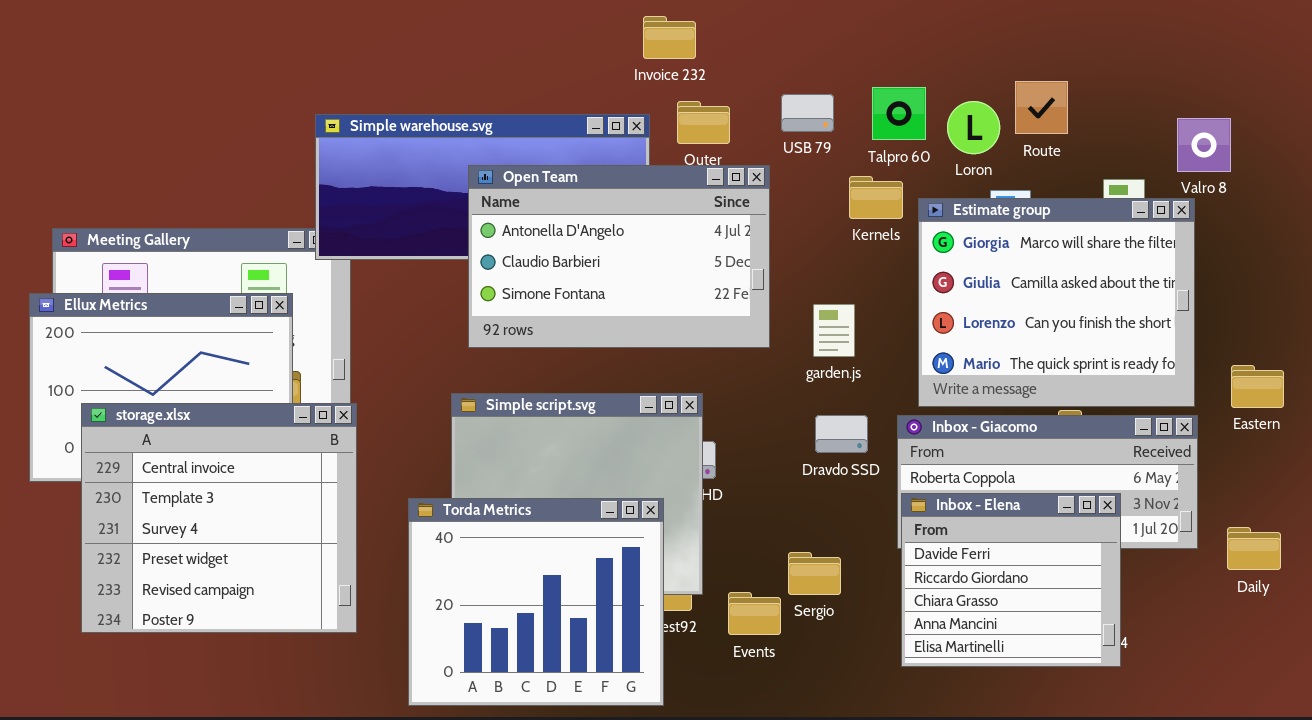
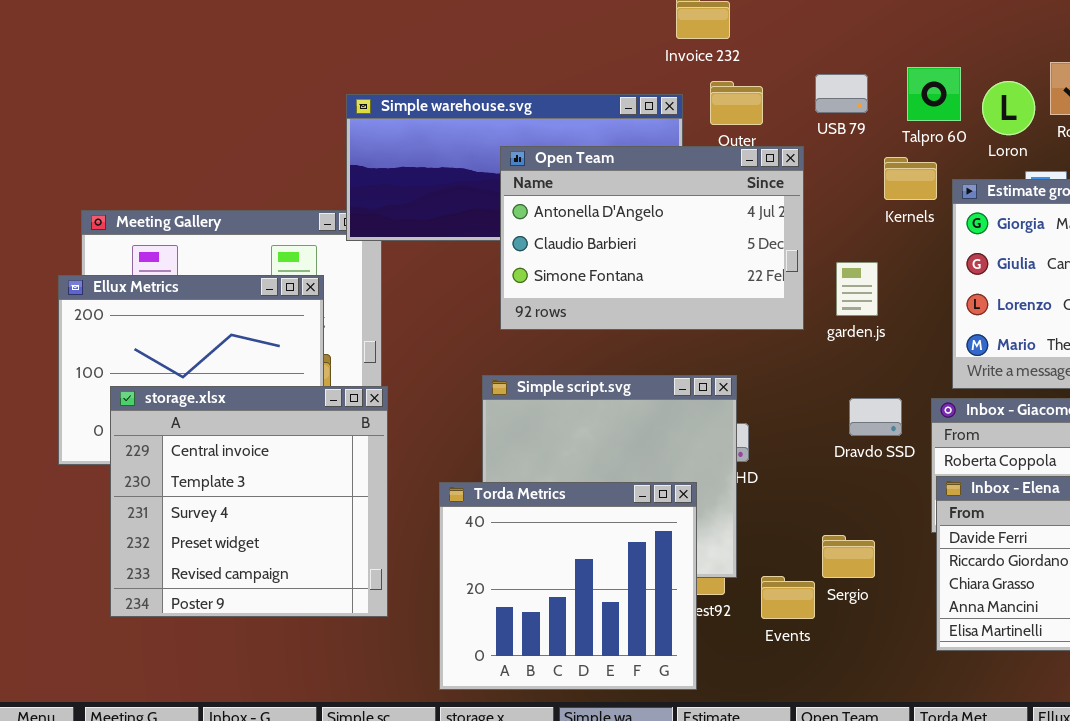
garden.js: [813,304,855,357] -> [836,262,878,316], moved

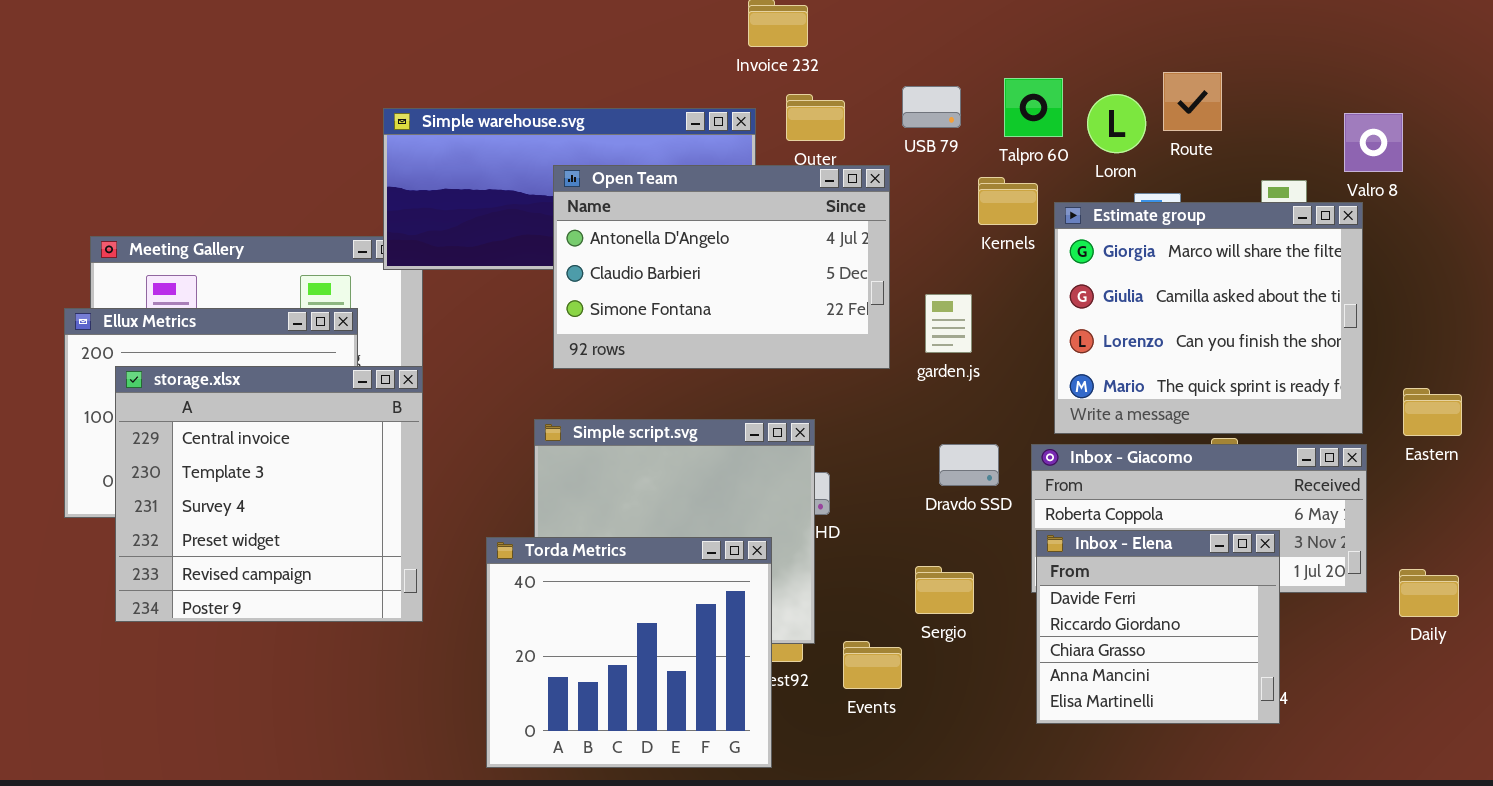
storage.xlsx: [110,386,388,617] -> [115,366,423,622], moved
Sergio: [822,535,875,578] -> [915,566,974,614], moved

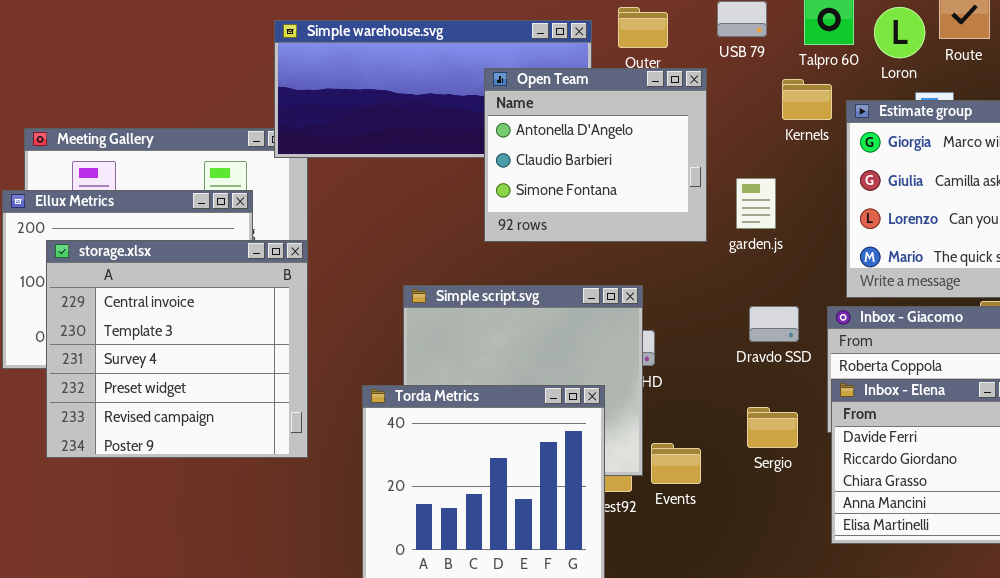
Open Team: [553,165,890,369] -> [484,68,707,242], resized
Sergio: [915,566,974,614] -> [747,407,798,448], moved
Events: [843,641,902,689] -> [651,443,701,484], moved

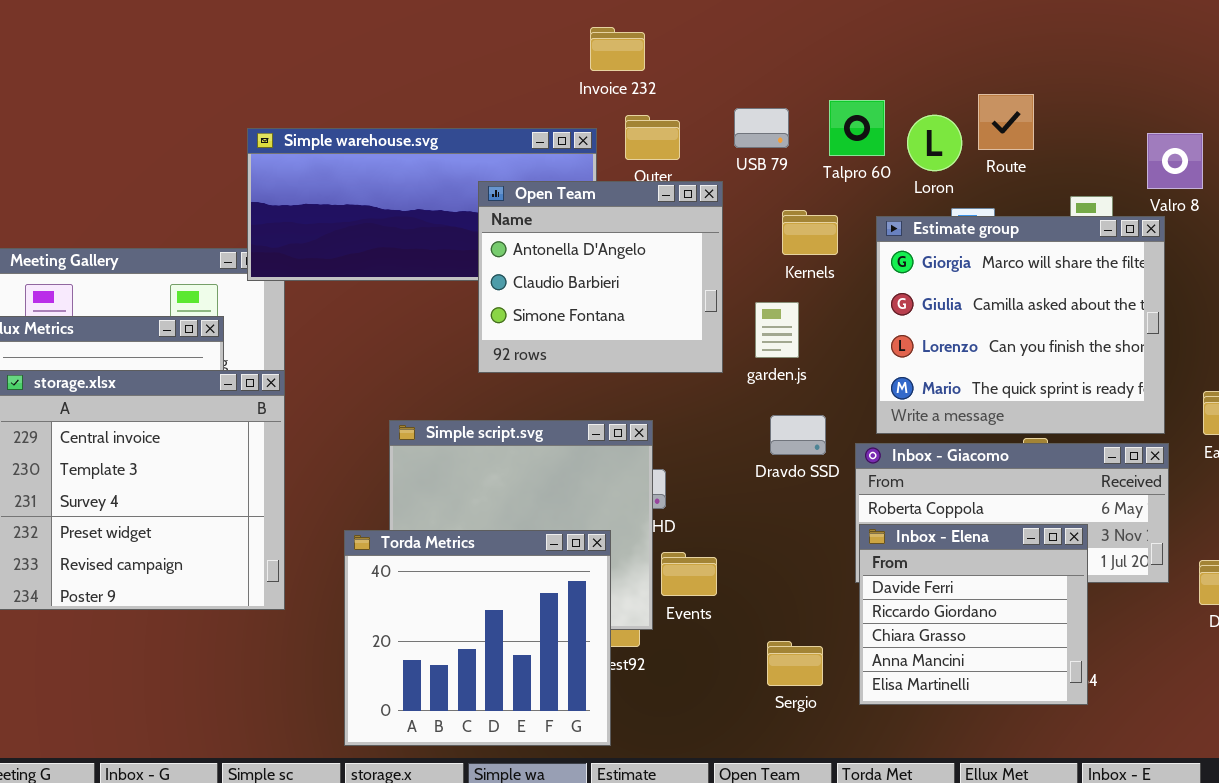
Kernels: [782,79,832,120] -> [782,210,838,255], moved
Dravdo SSD: [749,306,799,342] -> [770,415,826,455], moved
Sergio: [747,407,798,448] -> [767,641,823,686], moved
Events: [651,443,701,484] -> [661,552,717,596], moved

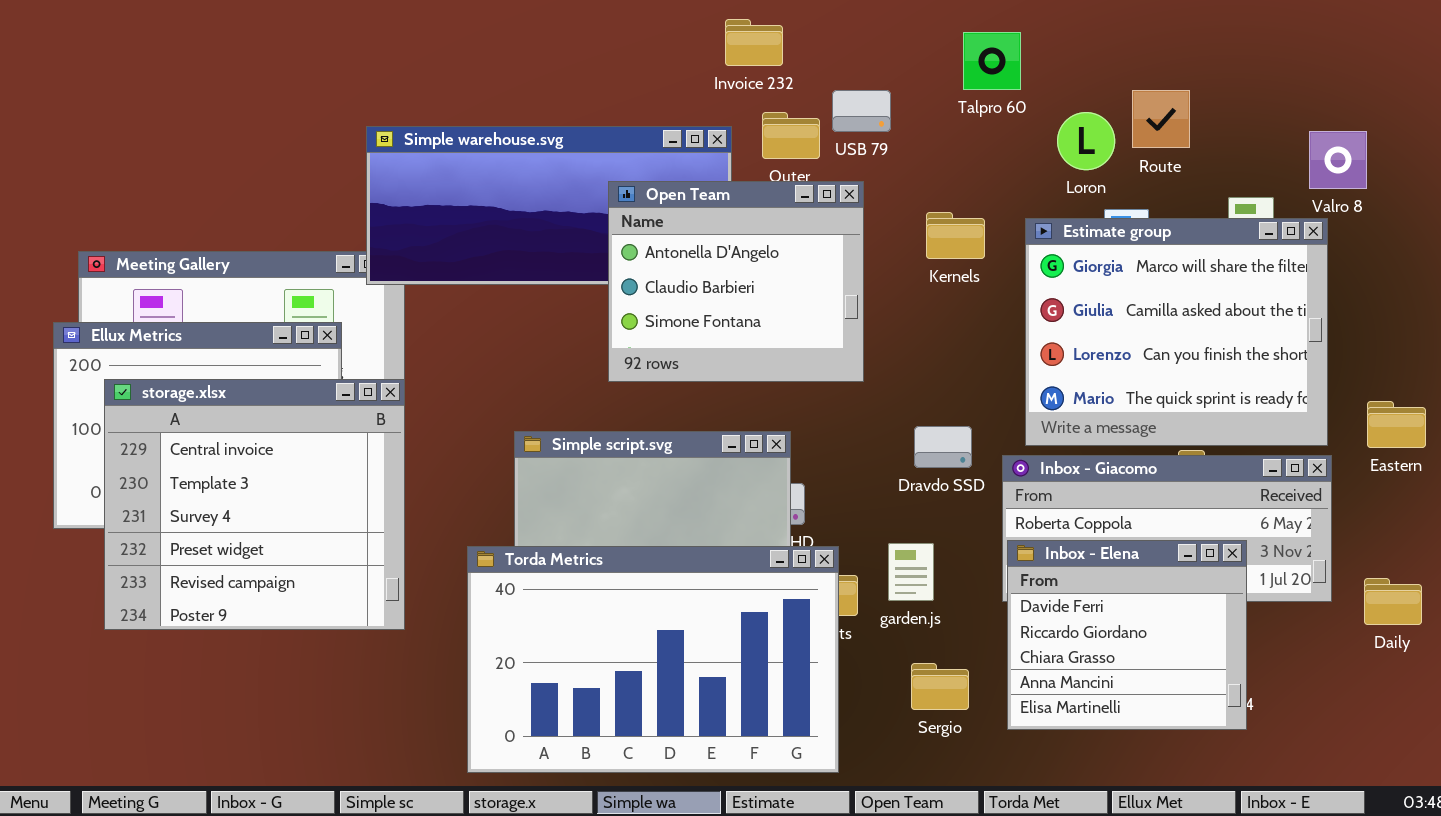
Talpro 60: [829,100,885,156] -> [963,32,1021,90], moved
USB 79: [734,108,789,148] -> [832,90,891,132], moved
garden.js: [755,302,799,358] -> [888,543,934,601], moved
Torda Metrics: [344,530,611,746] -> [467,546,839,773], resized

